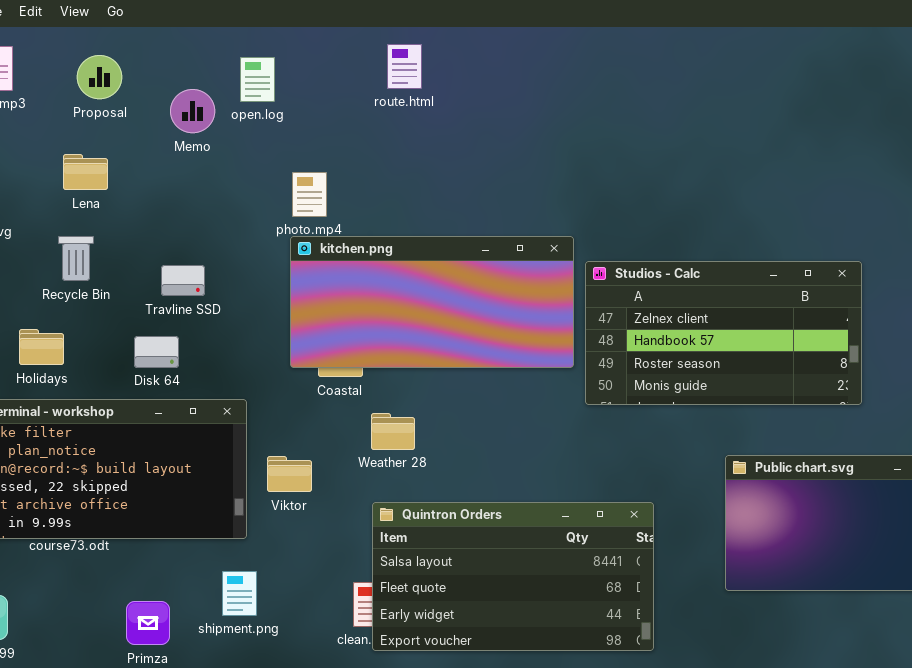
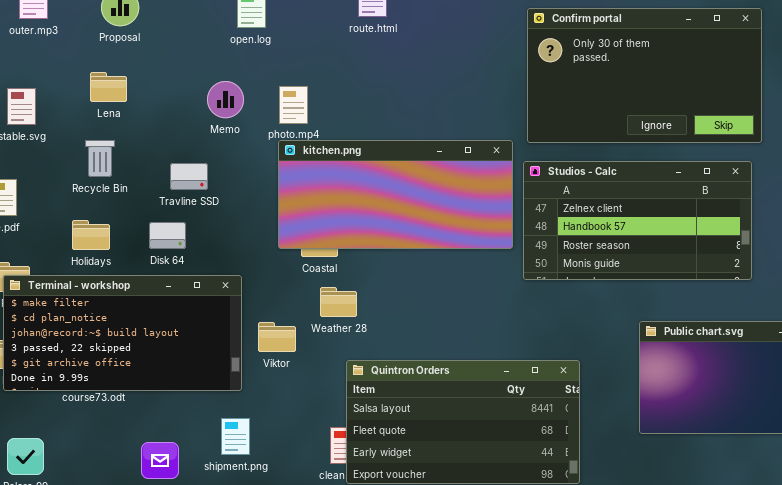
Confirm portal: none -> [527,8,762,143], opened
Memo: [170,89,215,133] -> [207,81,244,118], moved
Holidays: [19,329,64,365] -> [72,220,110,250], moved
Weather 28: [371,413,415,450] -> [320,287,357,317], moved

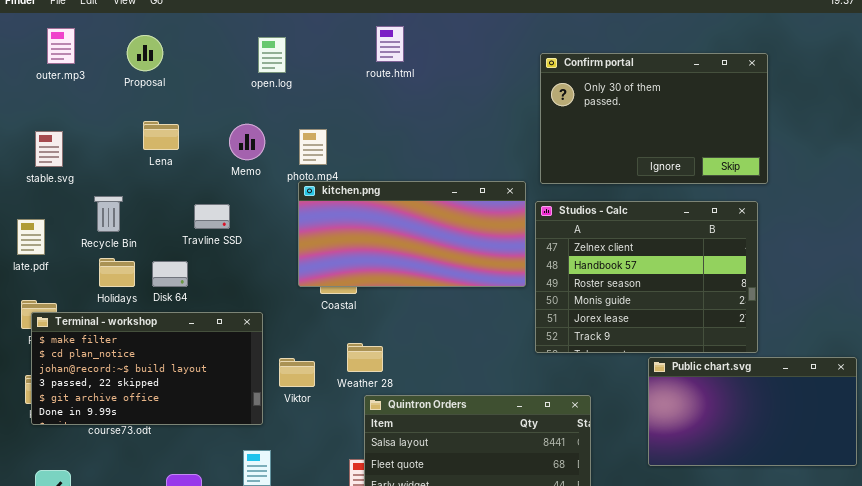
Lena: [90,72,127,102] -> [143,121,179,150], moved
Recycle Bin: [85,140,115,177] -> [94,196,123,232], moved
Studios - Calc: [523,161,752,280] -> [535,201,758,353], resized
Disk 64: [149,222,186,249] -> [152,261,188,287], moved
Weather 28: [320,287,357,317] -> [347,343,383,372], moved

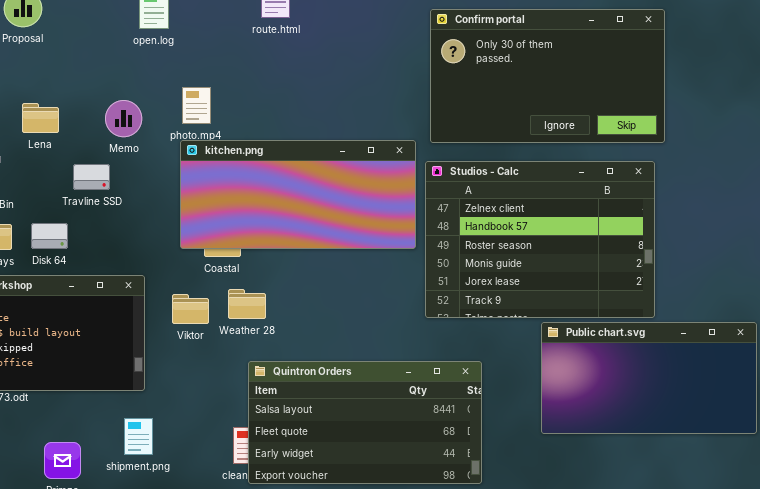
Lena: [143,121,179,150] -> [22,103,59,133], moved
Memo: [229,124,265,160] -> [105,100,142,137], moved
Weather 28: [347,343,383,372] -> [228,289,266,319], moved
Viktor: [279,358,315,387] -> [172,294,209,324], moved

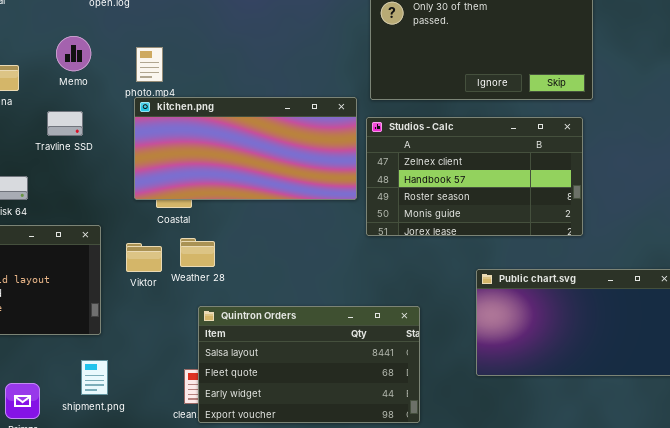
Memo: [105,100,142,137] -> [56,36,91,71], moved
Studios - Calc: [425,161,655,318] -> [366,117,583,236], resized
Travline SSD: [73,164,110,190] -> [47,111,83,136], moved

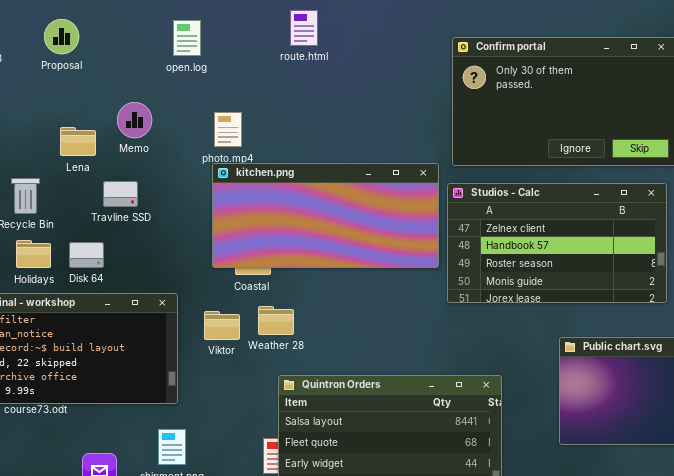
Memo: [56,36,91,71] -> [117,102,152,138], moved
Travline SSD: [47,111,83,136] -> [103,181,138,207], moved

